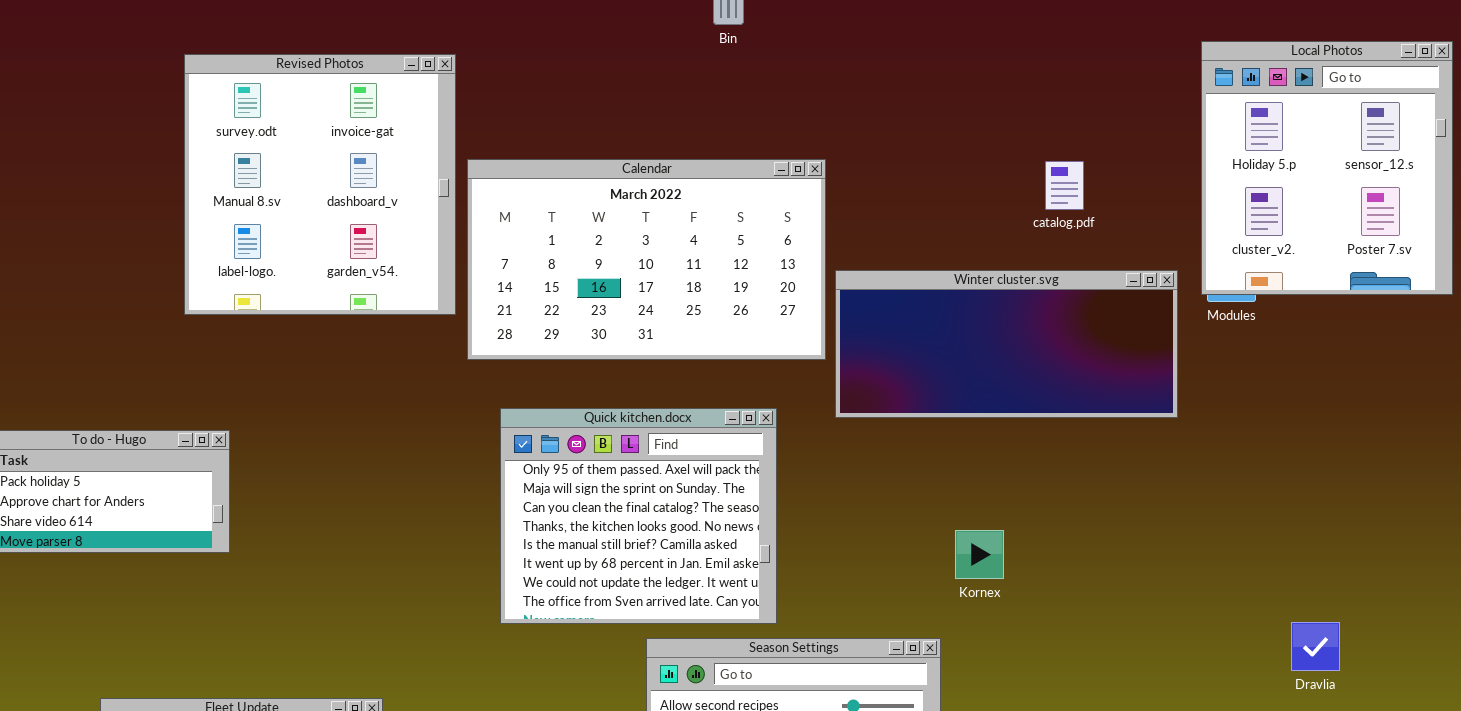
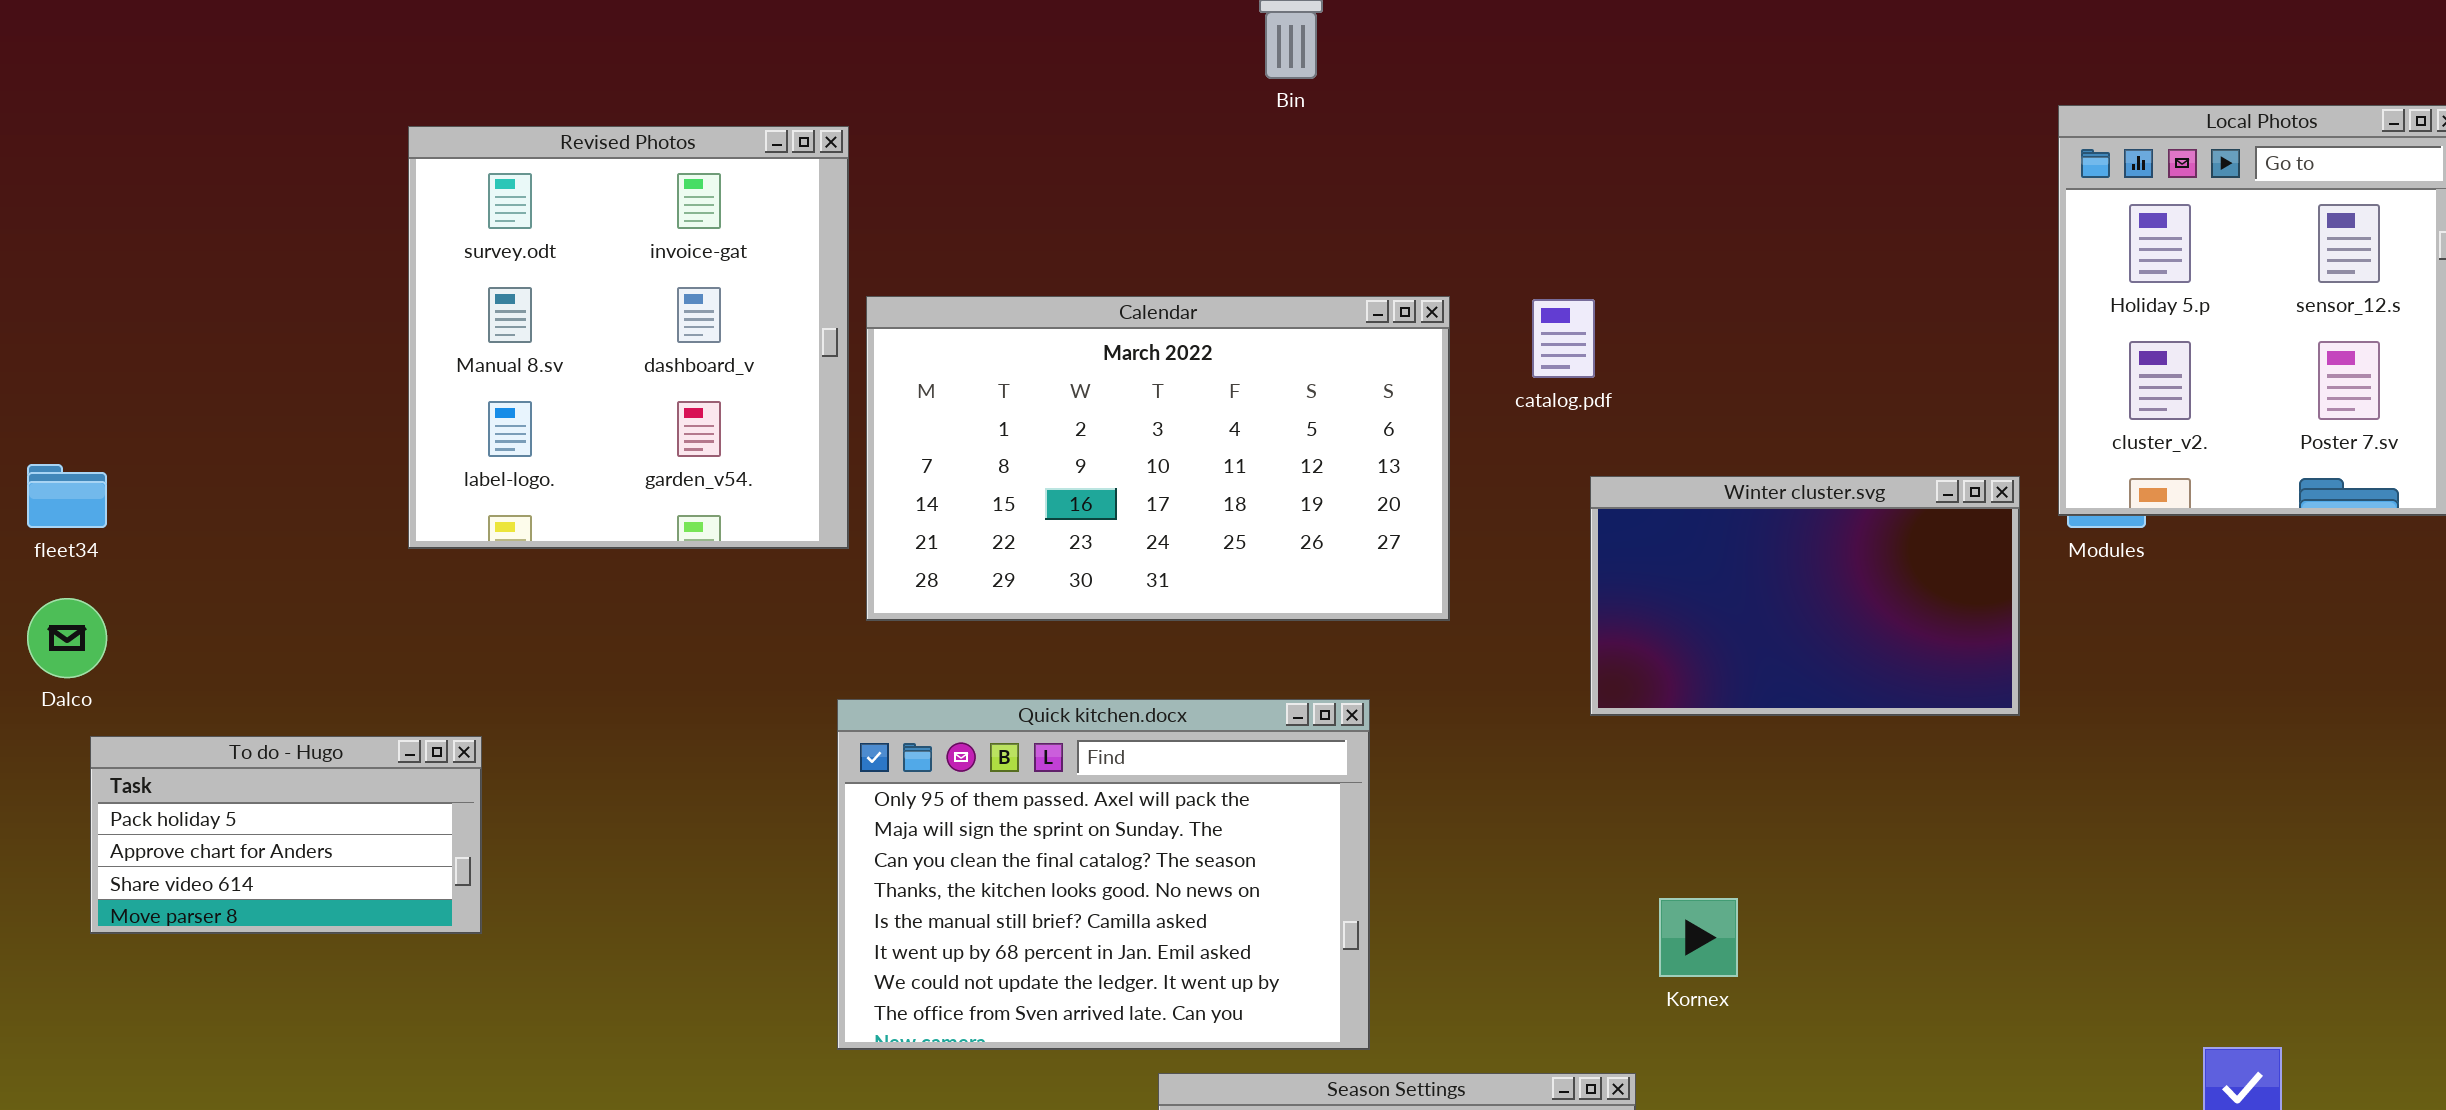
catalog.pdf: [1045,161,1084,210] -> [1532,299,1595,378], moved
Winter cluster.svg: [835,270,1178,418] -> [1590,476,2020,716], resized
Quick kitchen.docx: [500,408,777,624] -> [837,699,1370,1050], resized

